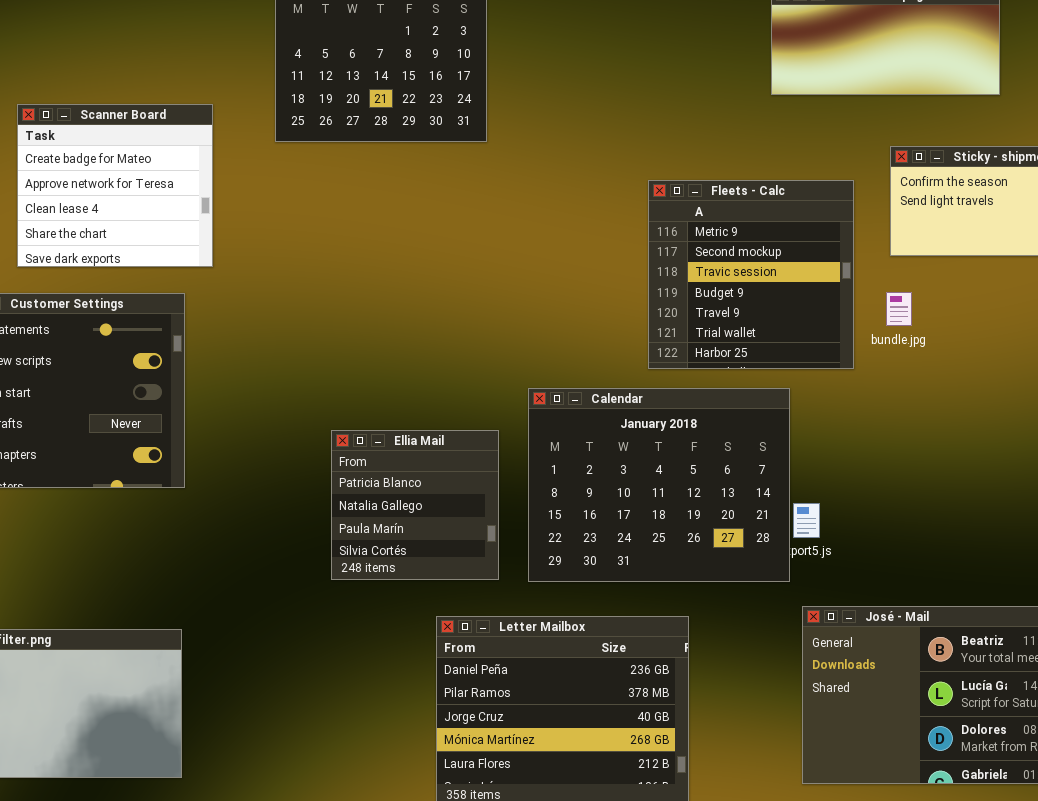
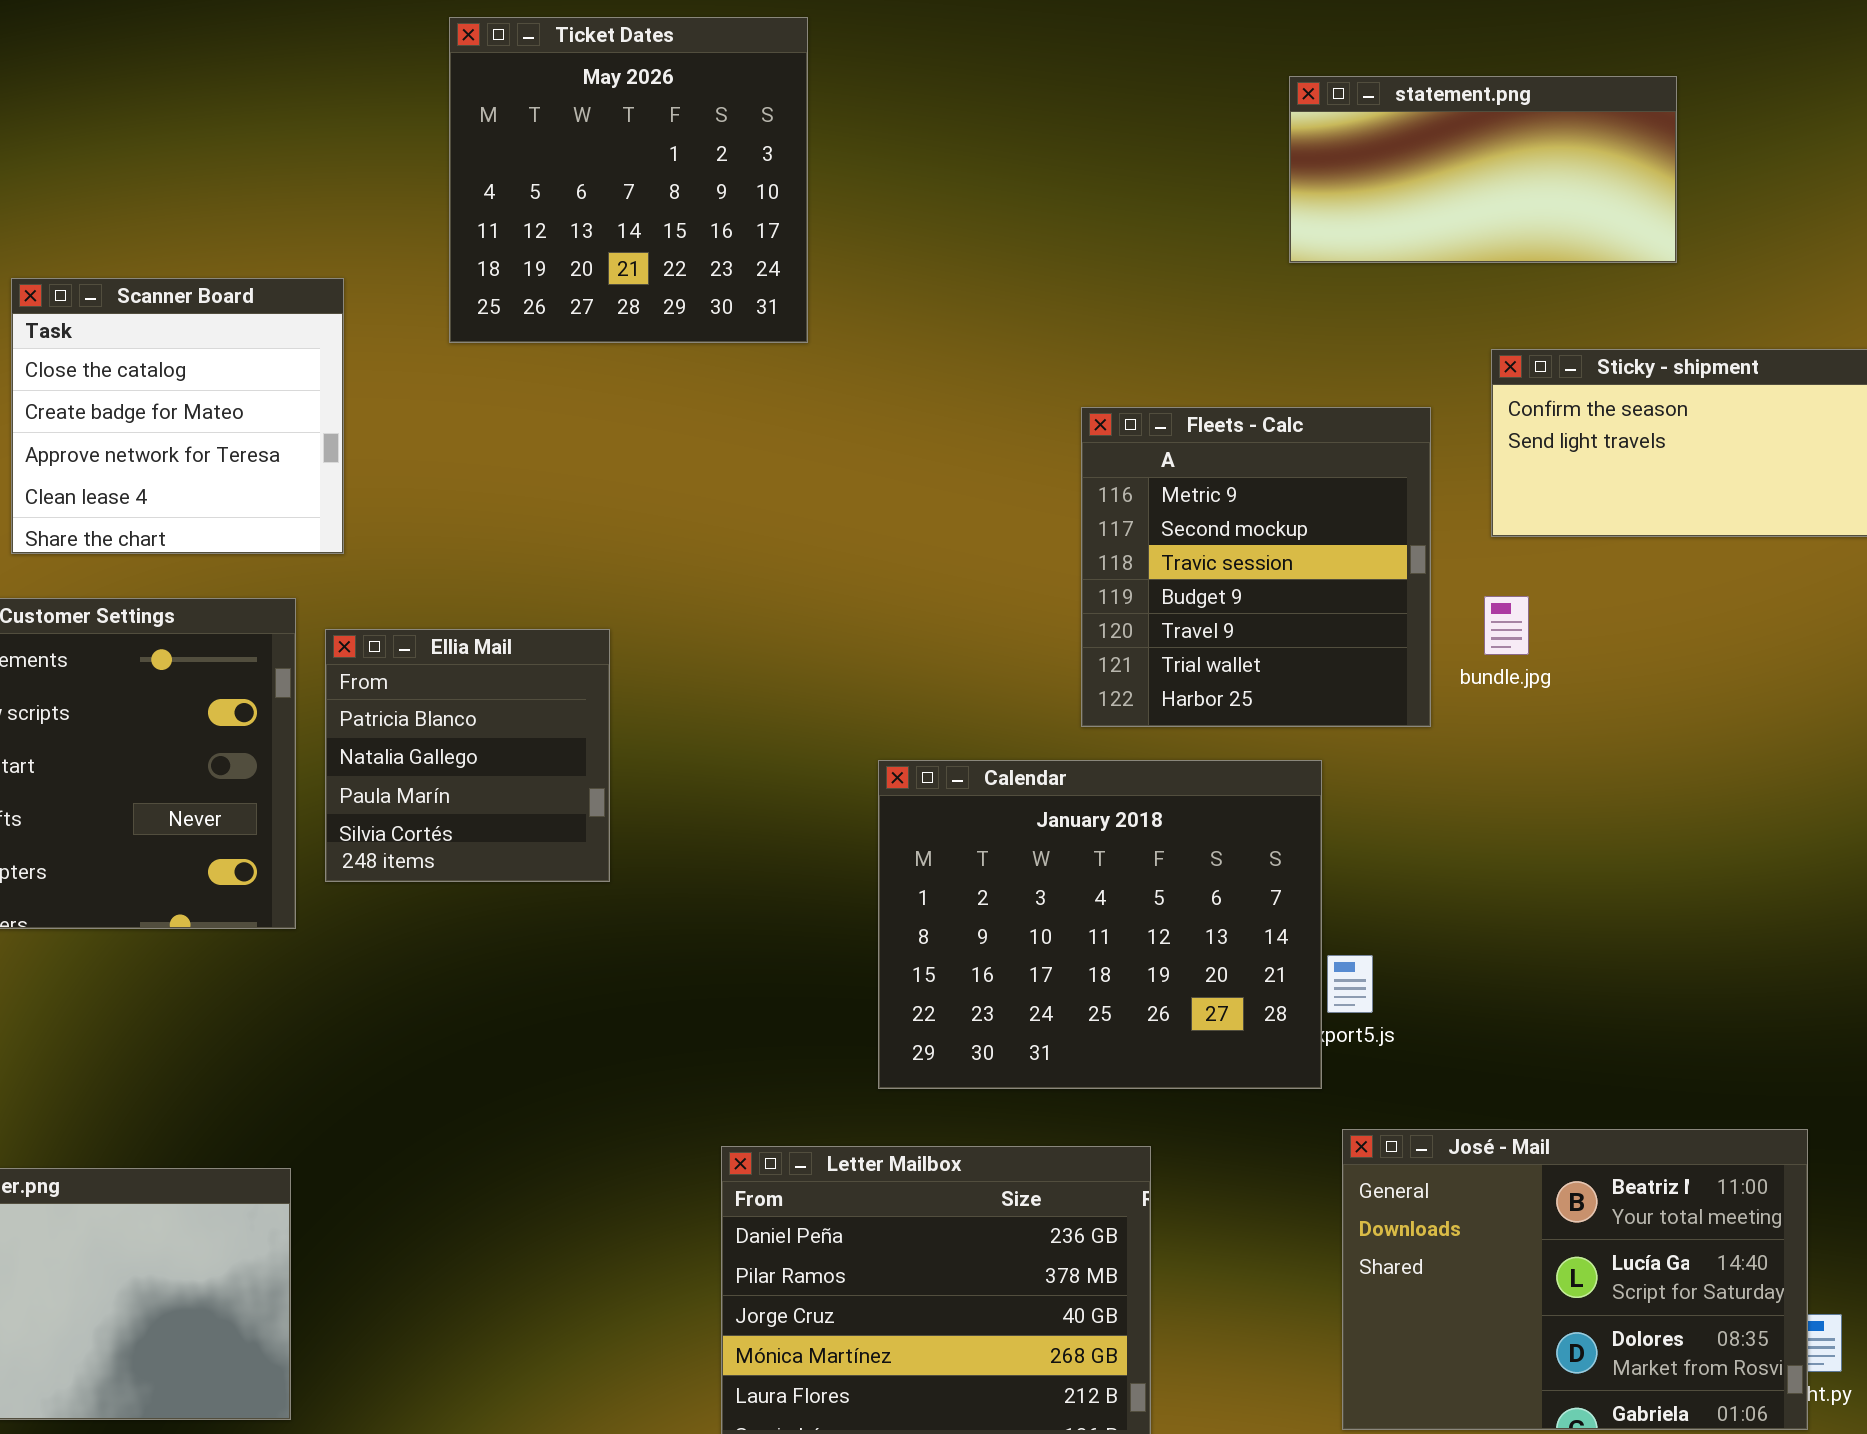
Scanner Board: [17,104,213,267] -> [11,278,344,554], scrolled up 1 row
Ellia Mail: [331,430,499,580] -> [325,629,610,882], moved

